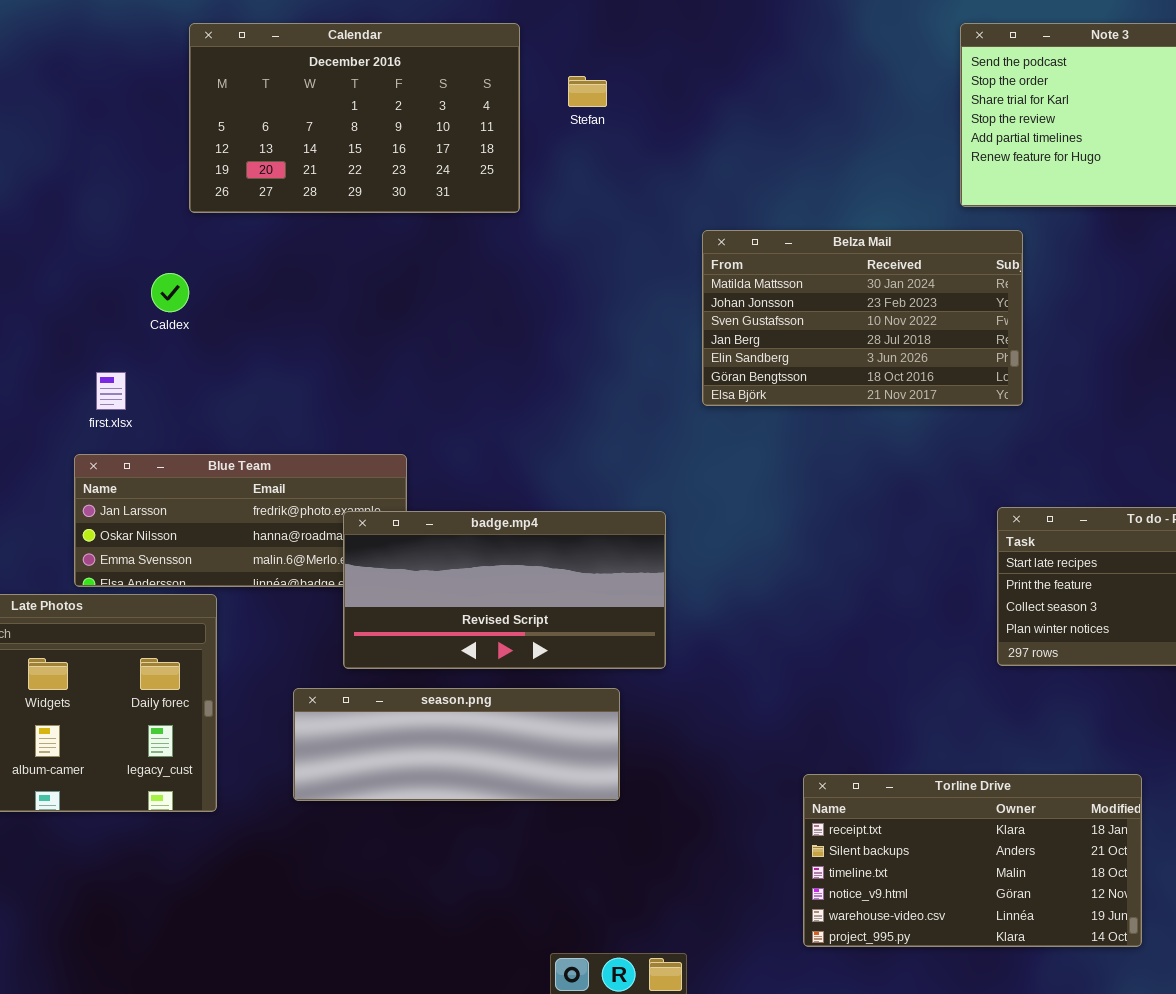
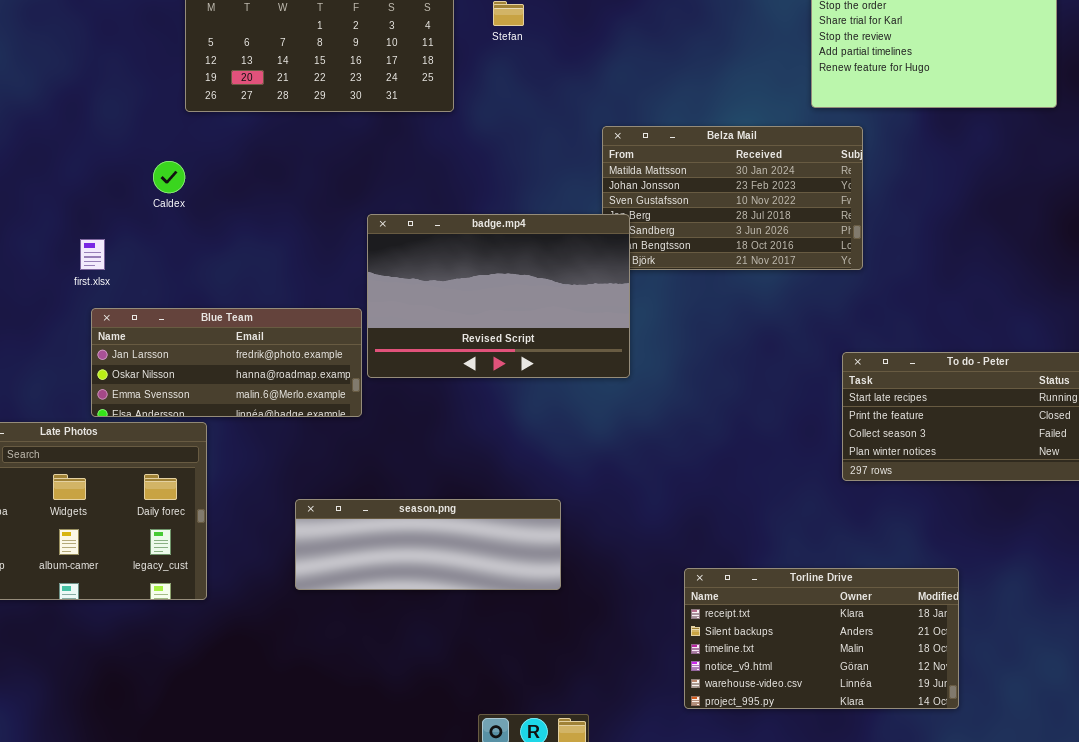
first.xlsx: [96,372,126,410] -> [80,239,105,270], moved
badge.mp4: [343,511,666,669] -> [367,214,630,378], moved, resized
season.png: [293,688,620,801] -> [295,499,561,590], moved

